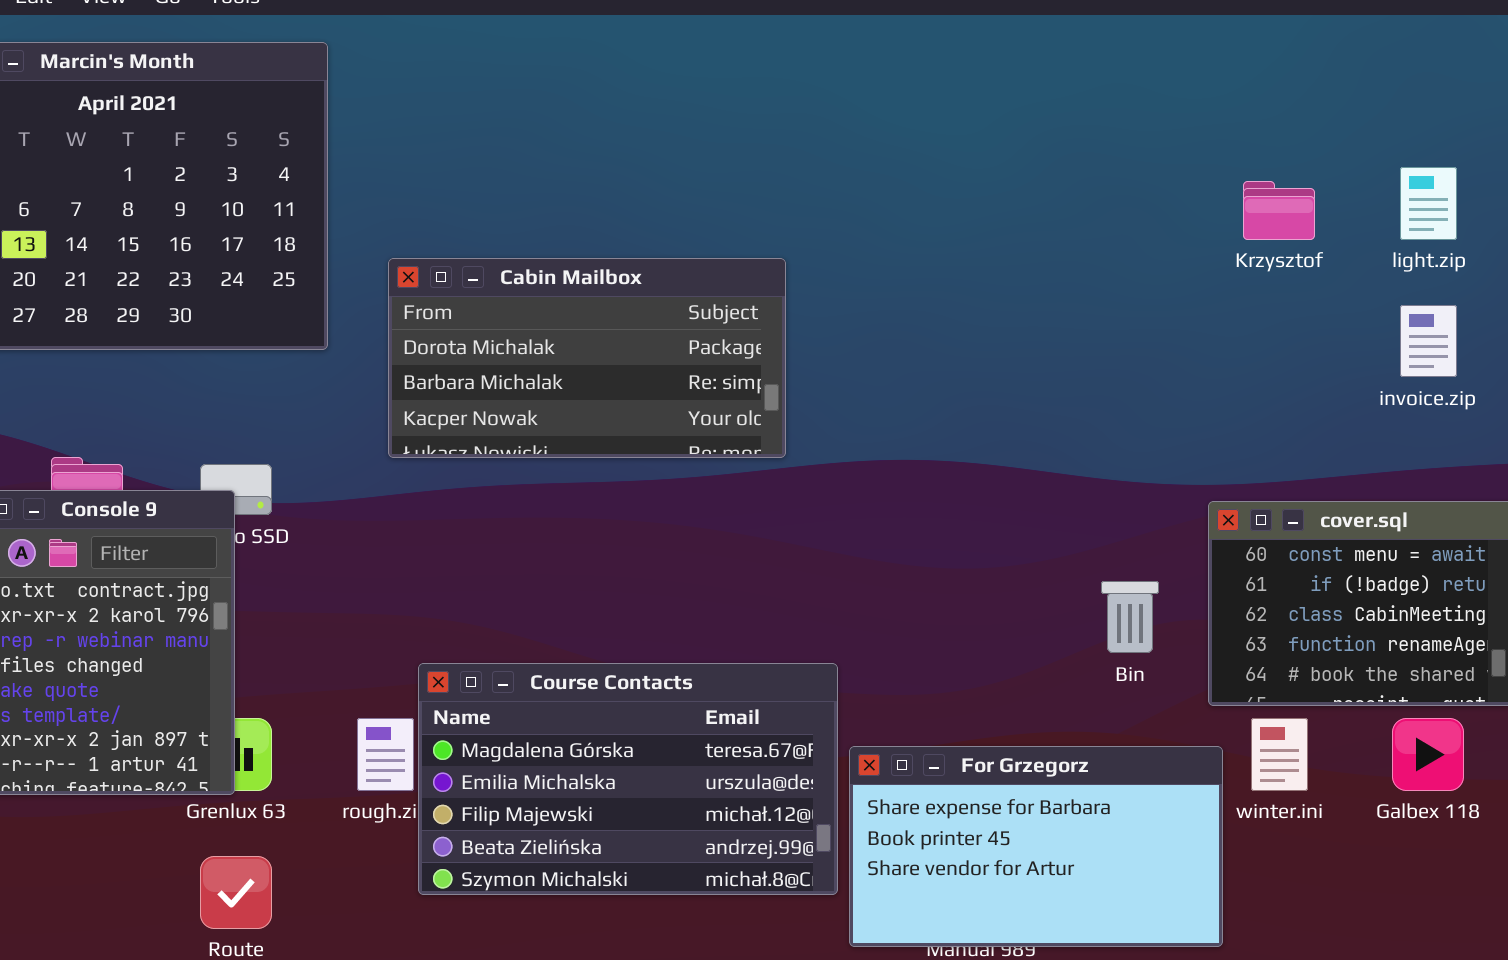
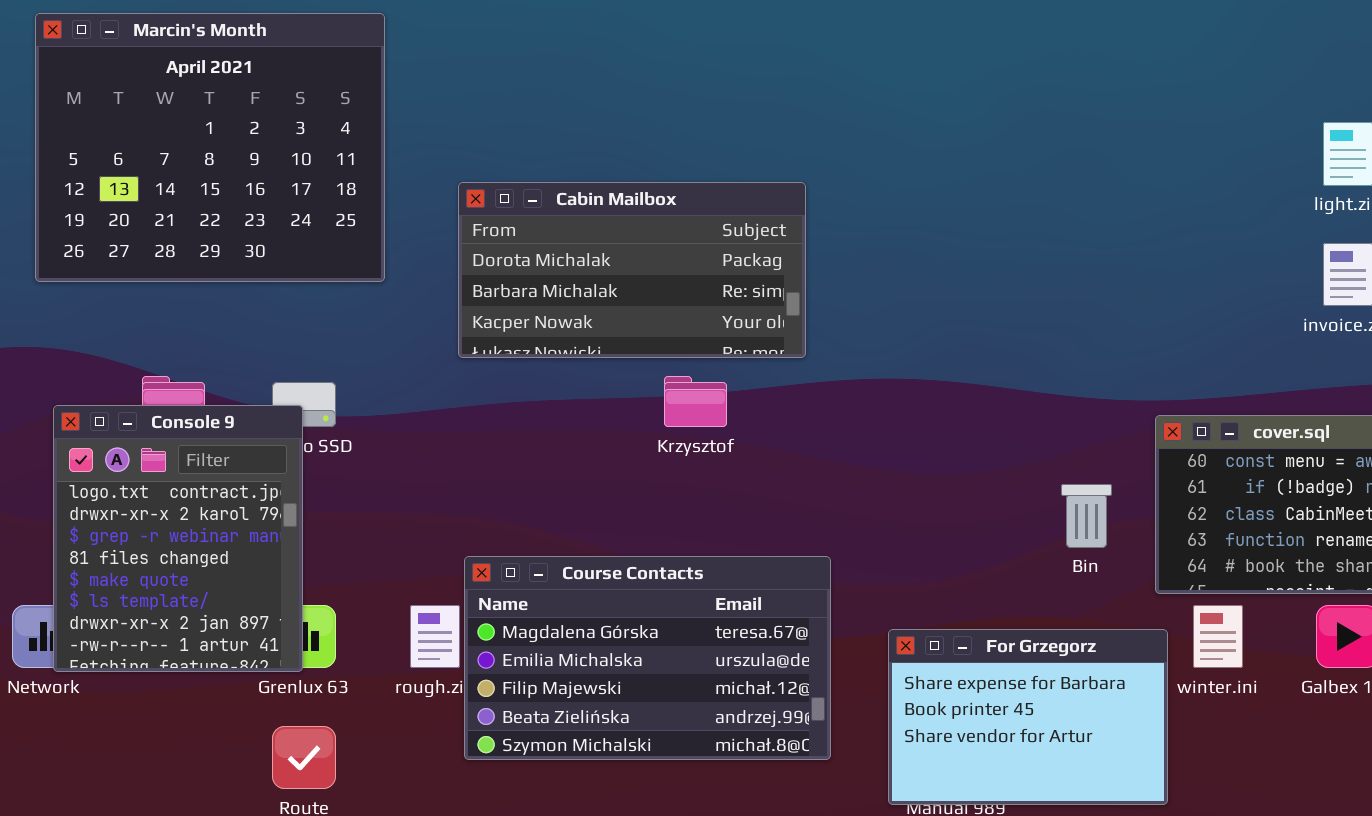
Krzysztof: [1243,181,1315,240] -> [664,376,727,427], moved
Cabin Mailbox: [388,258,786,458] -> [458,182,806,358], moved
For Grzegorz: [849,746,1223,947] -> [888,629,1168,805], resized

